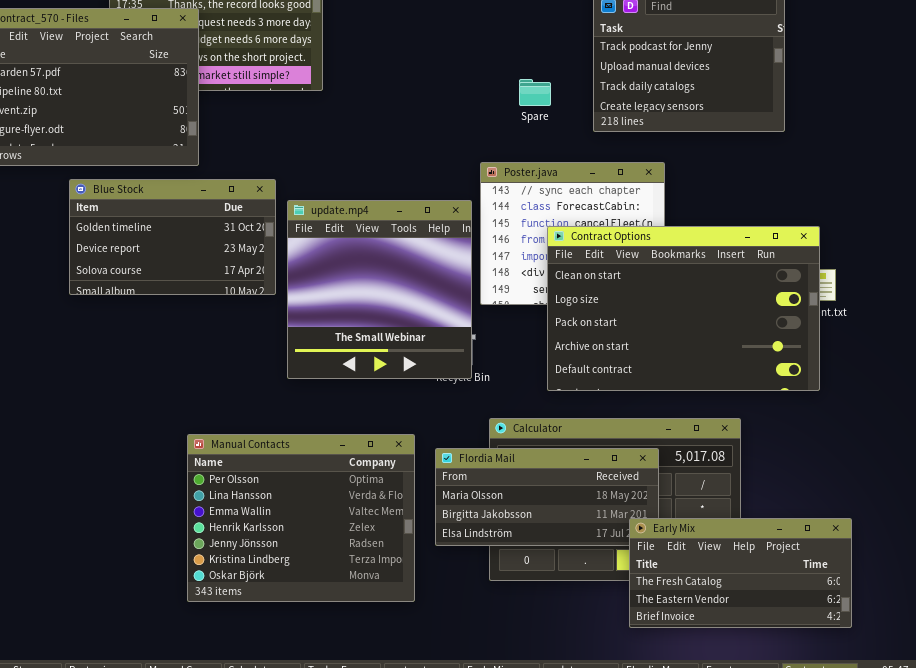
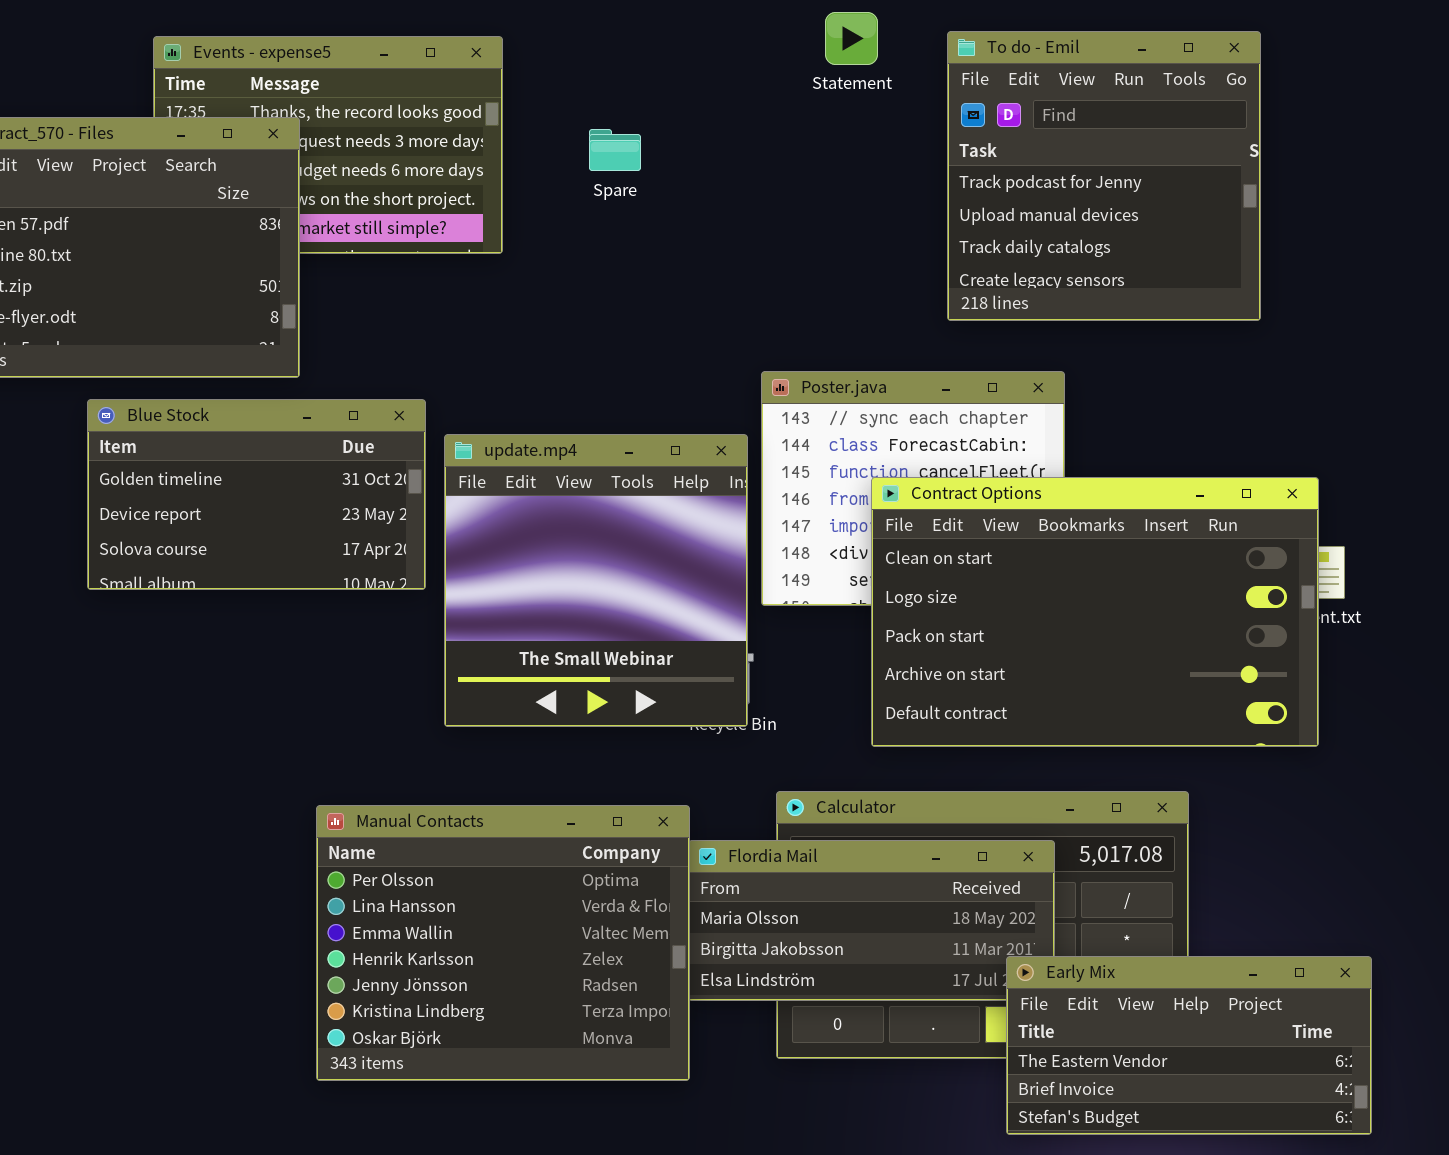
Spare: [519,79,551,106] -> [589,129,641,171], moved
Manual Contacts: [187,434,415,602] -> [316,805,690,1081], moved
Early Mix: [629,518,852,628] -> [1006,956,1372,1135], scrolled down 1 row

